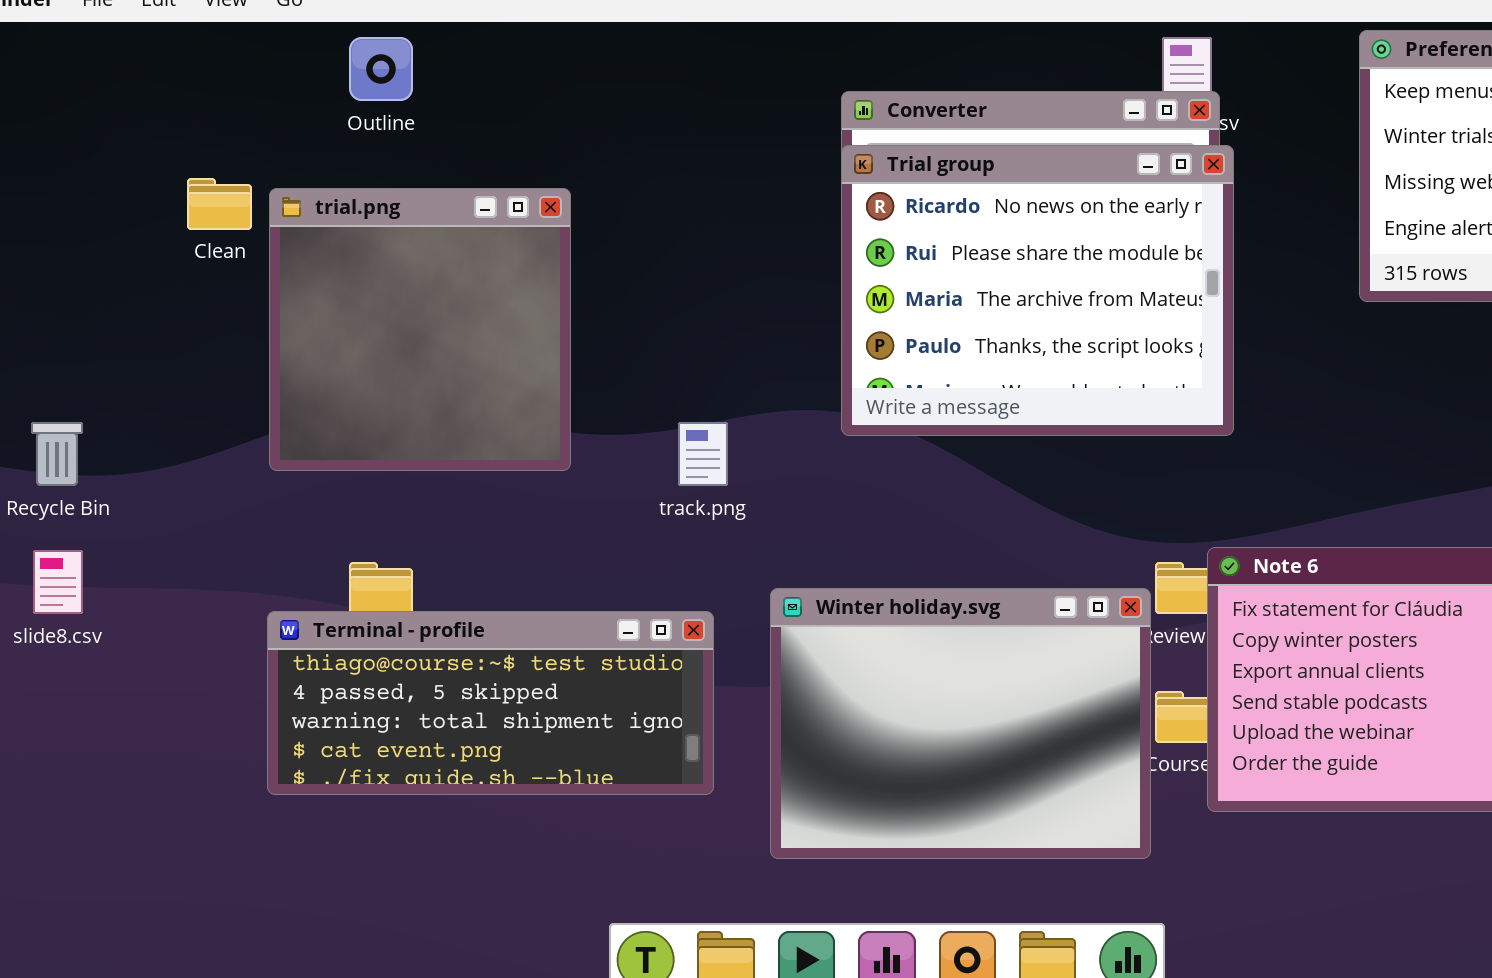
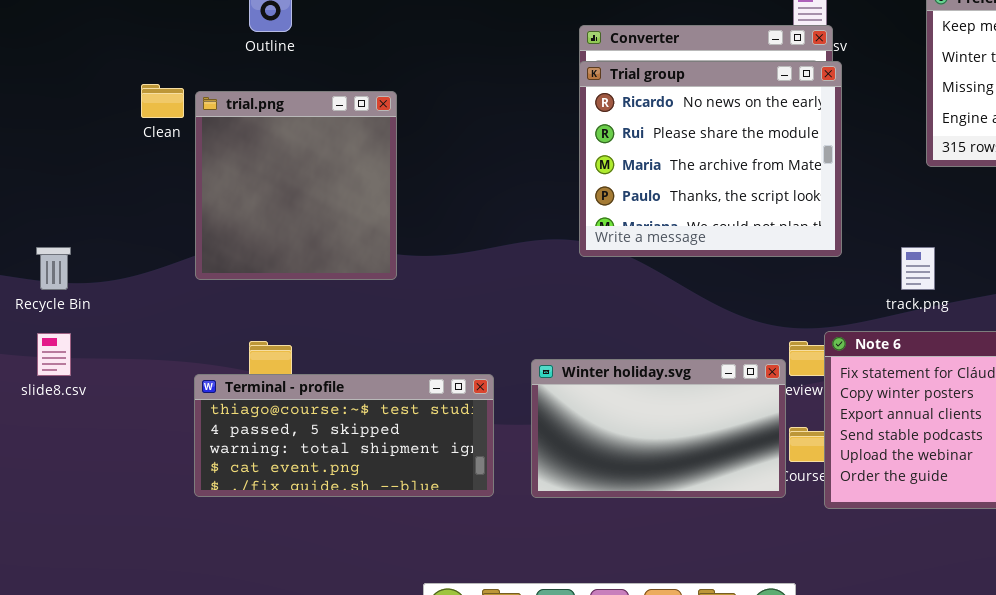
track.png: [678,422,728,486] -> [901,247,935,290], moved
Winter holiday.svg: [770,588,1151,859] -> [531,359,786,498], resized

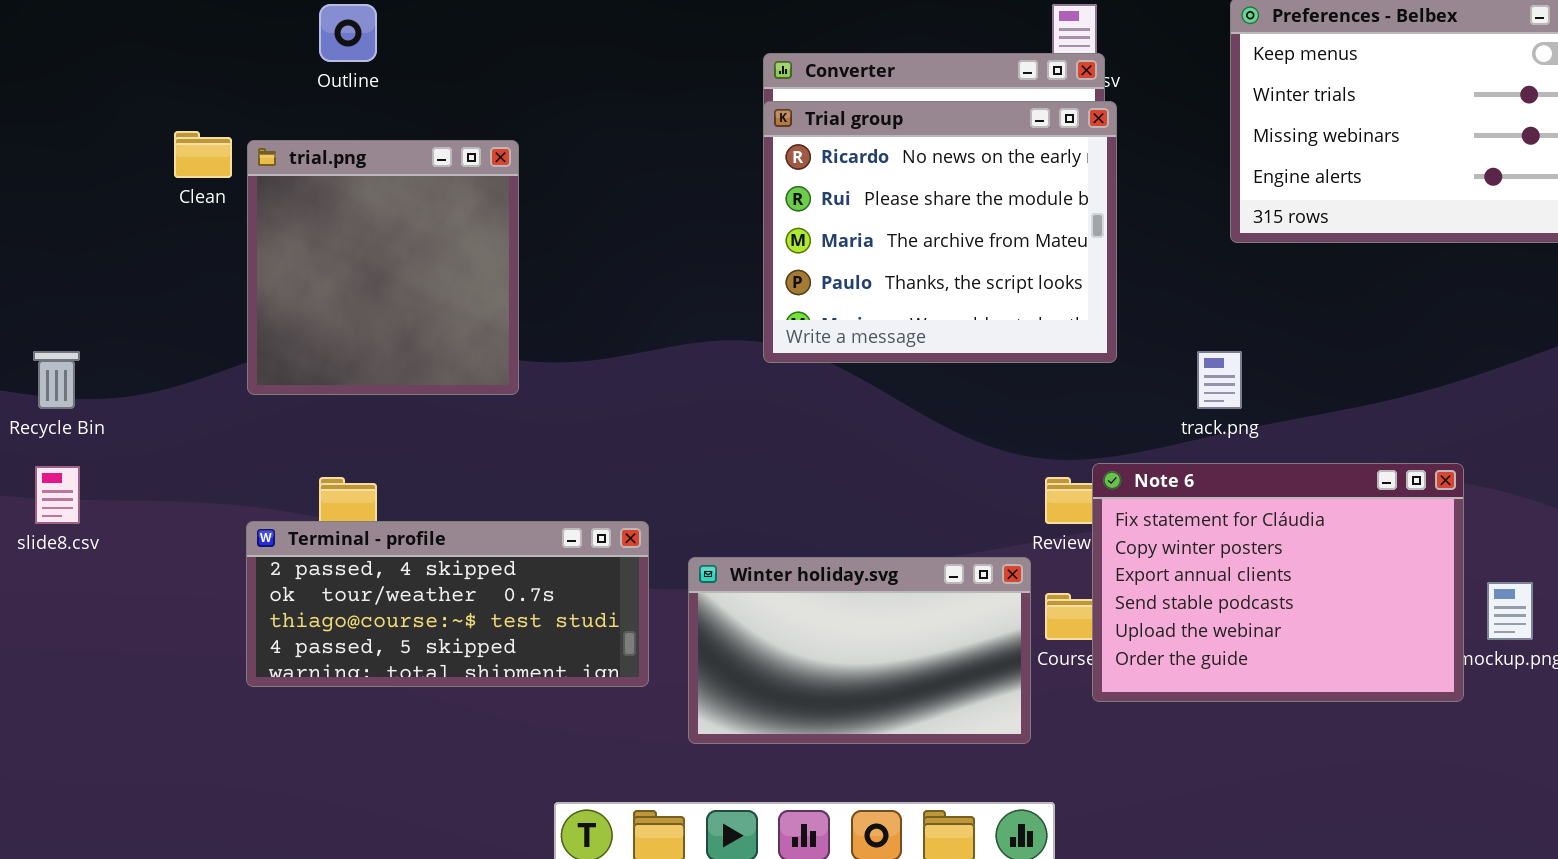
Winter holiday.svg: [531,359,786,498] -> [688,557,1031,744], moved
Terminal - profile: [194,374,494,497] -> [246,521,649,687], scrolled up 2 rows

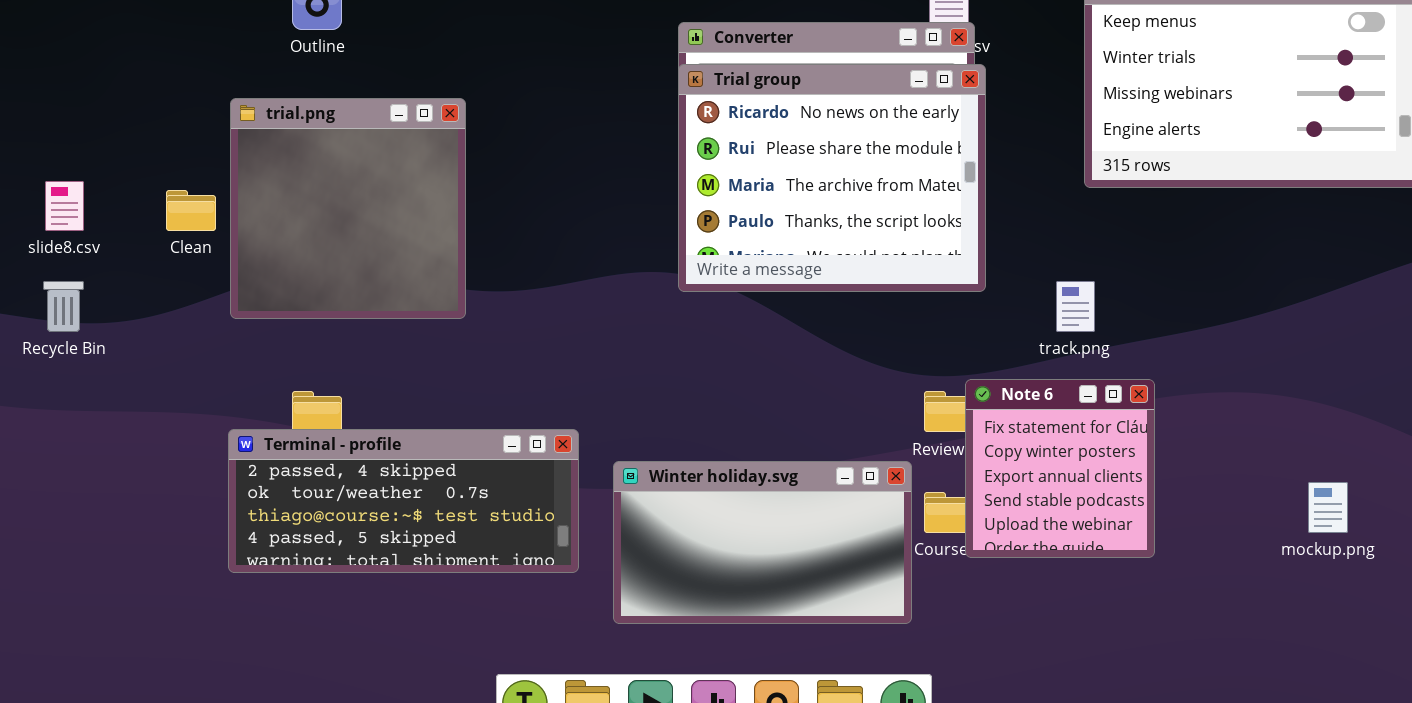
Clean: [174,131,232,178] -> [166,190,216,231], moved
Note 6: [1092,463,1464,702] -> [965,379,1155,558], resized
slide8.csv: [35,466,80,524] -> [45,181,84,231], moved

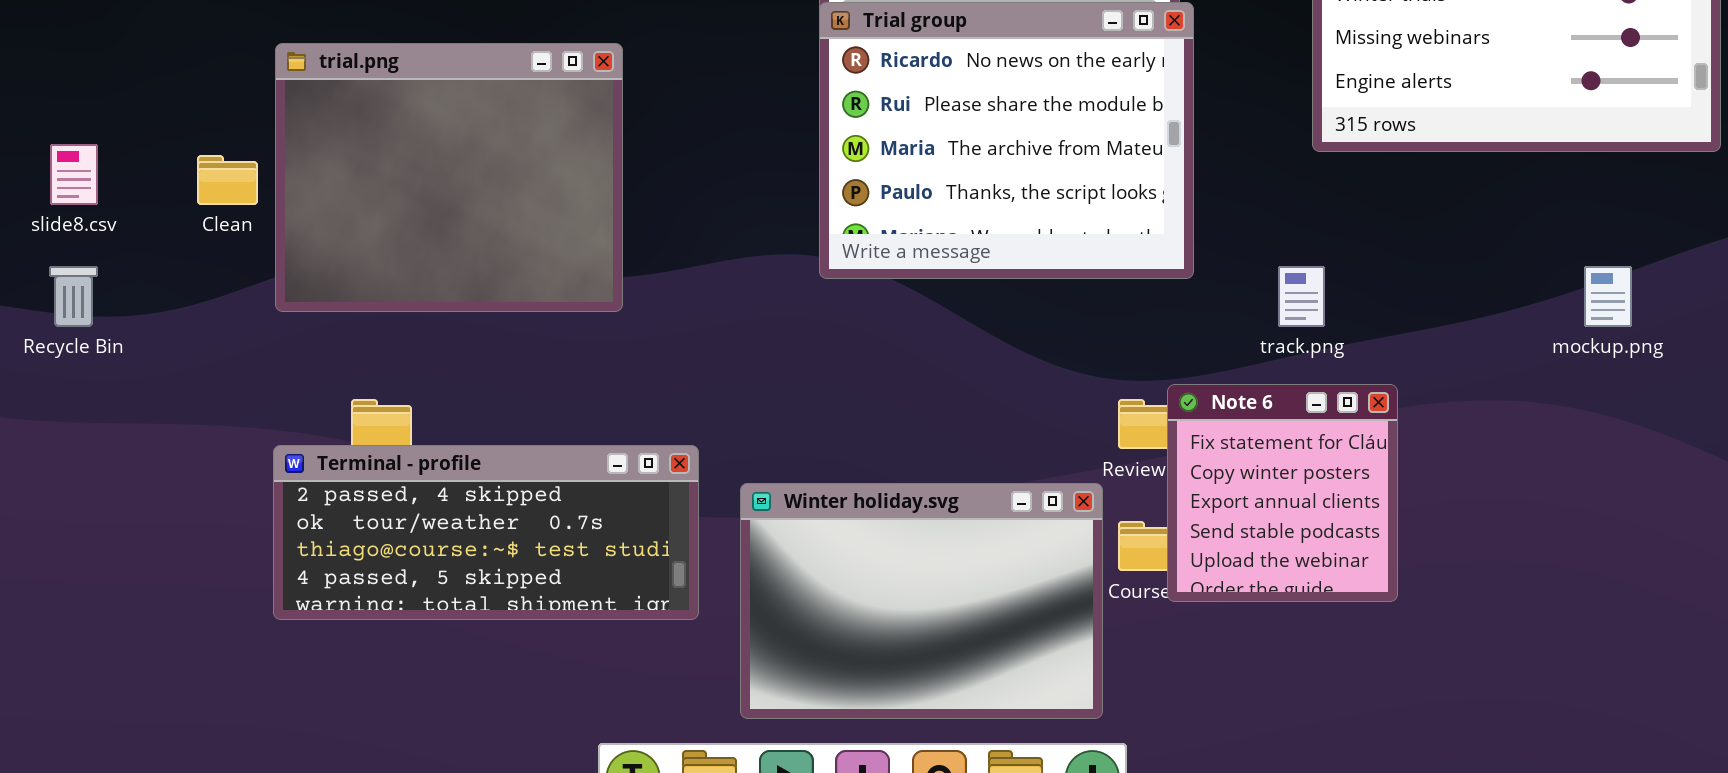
trial.png: [230,98,466,319] -> [275,43,623,312], resized
Winter holiday.svg: [613,461,912,624] -> [740,483,1103,719], resized
mockup.png: [1308,482,1348,533] -> [1584,266,1632,327], moved

